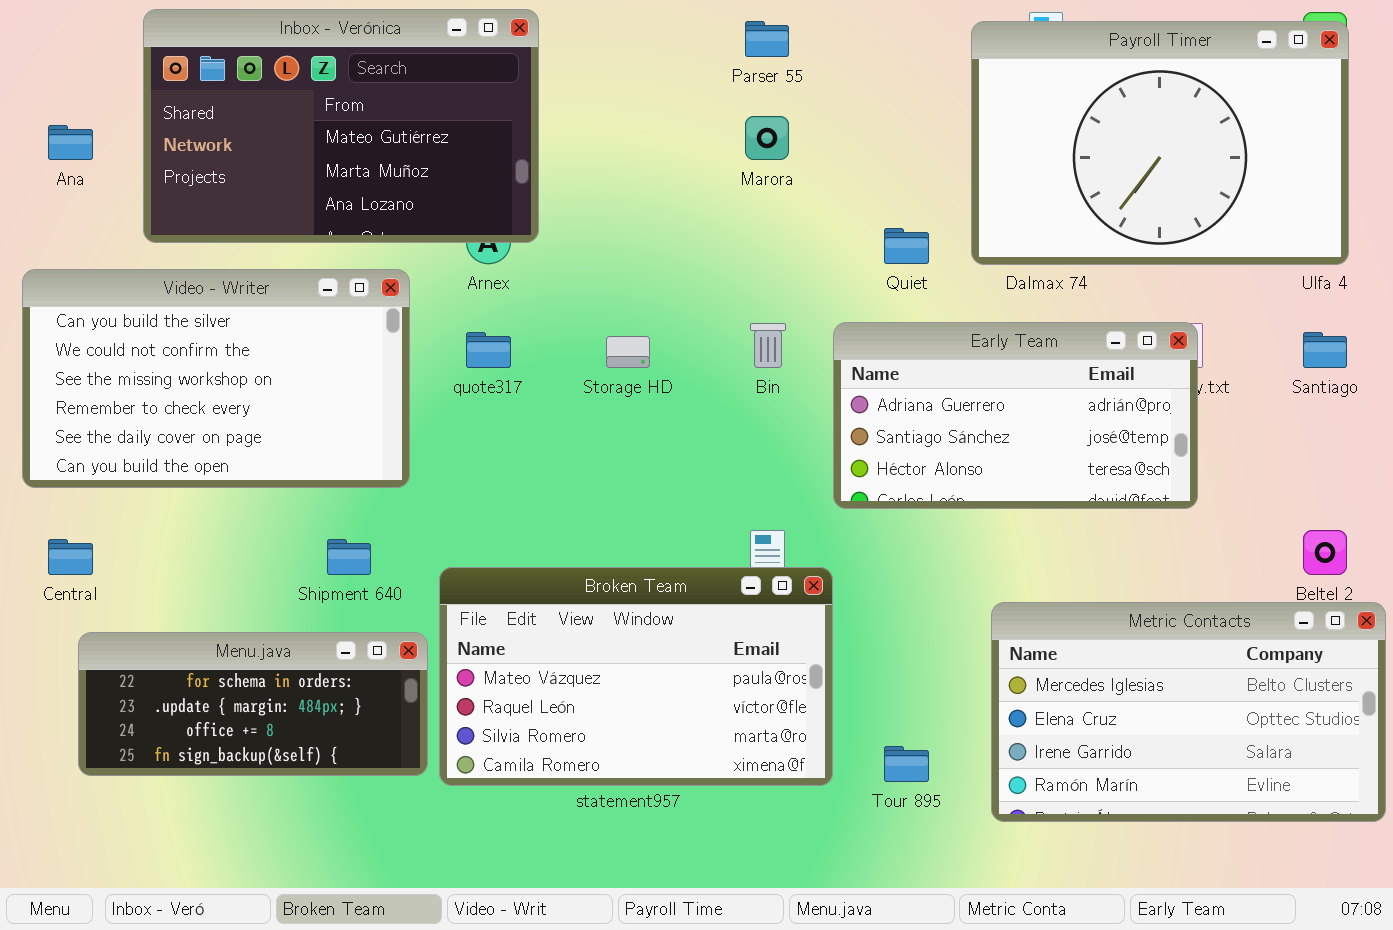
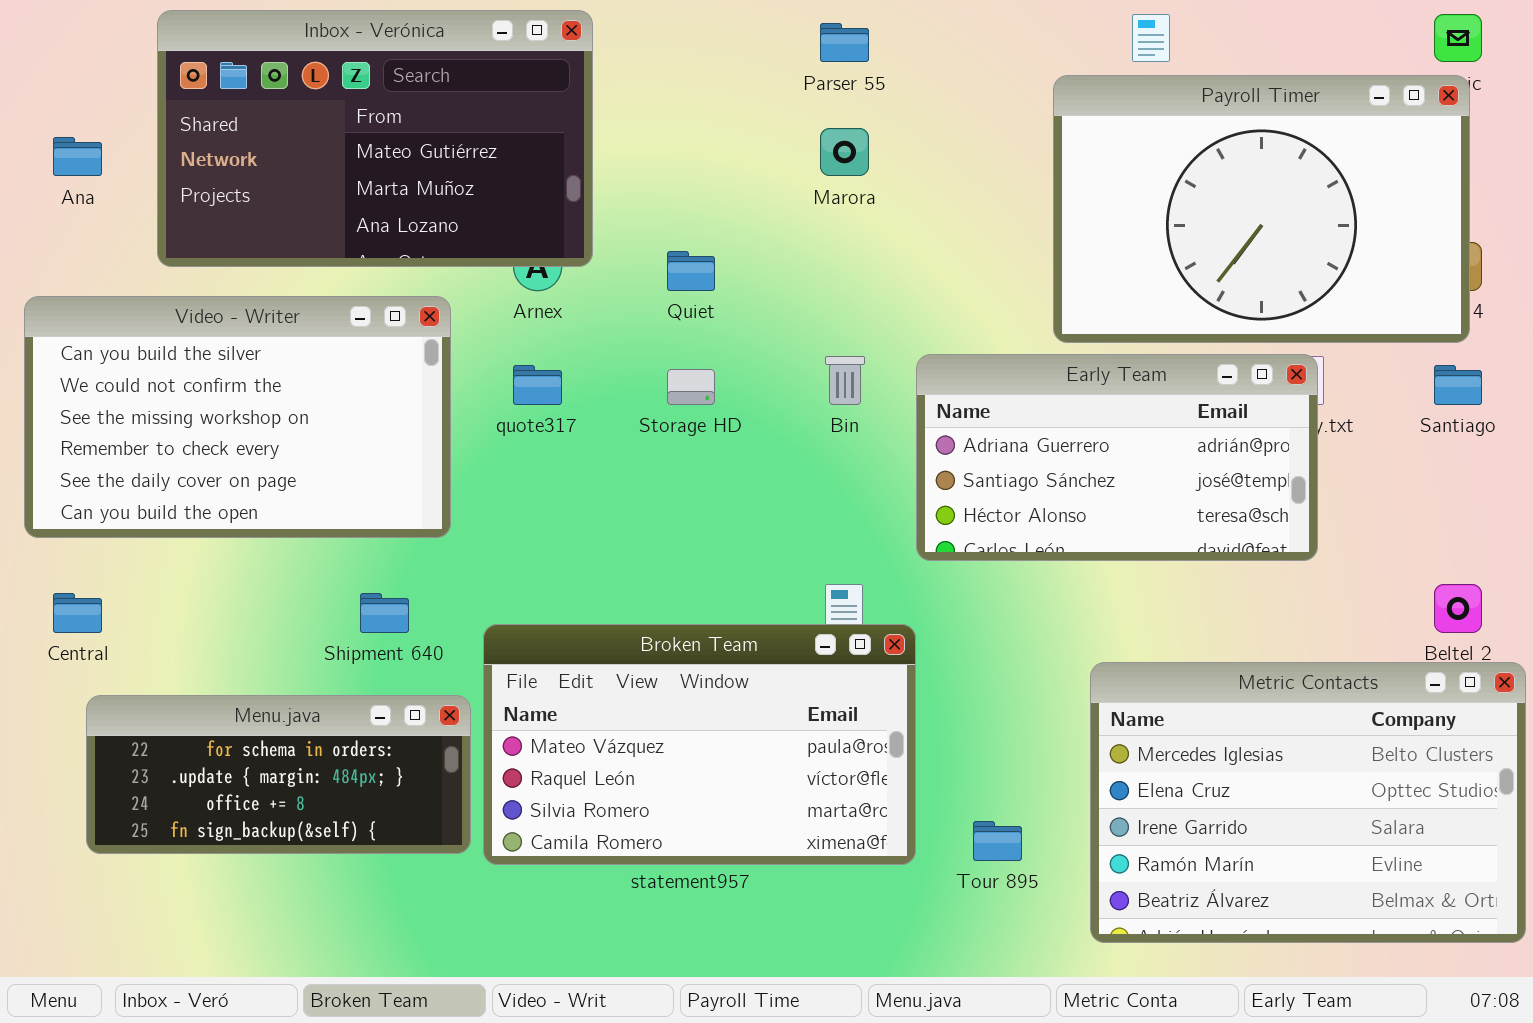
Payroll Timer: [971,21,1349,265] -> [1053,75,1470,343], moved
Quiet: [884,228,929,264] -> [667,251,715,291], moved
Metric Contacts: [991,602,1386,822] -> [1090,662,1526,943], resized

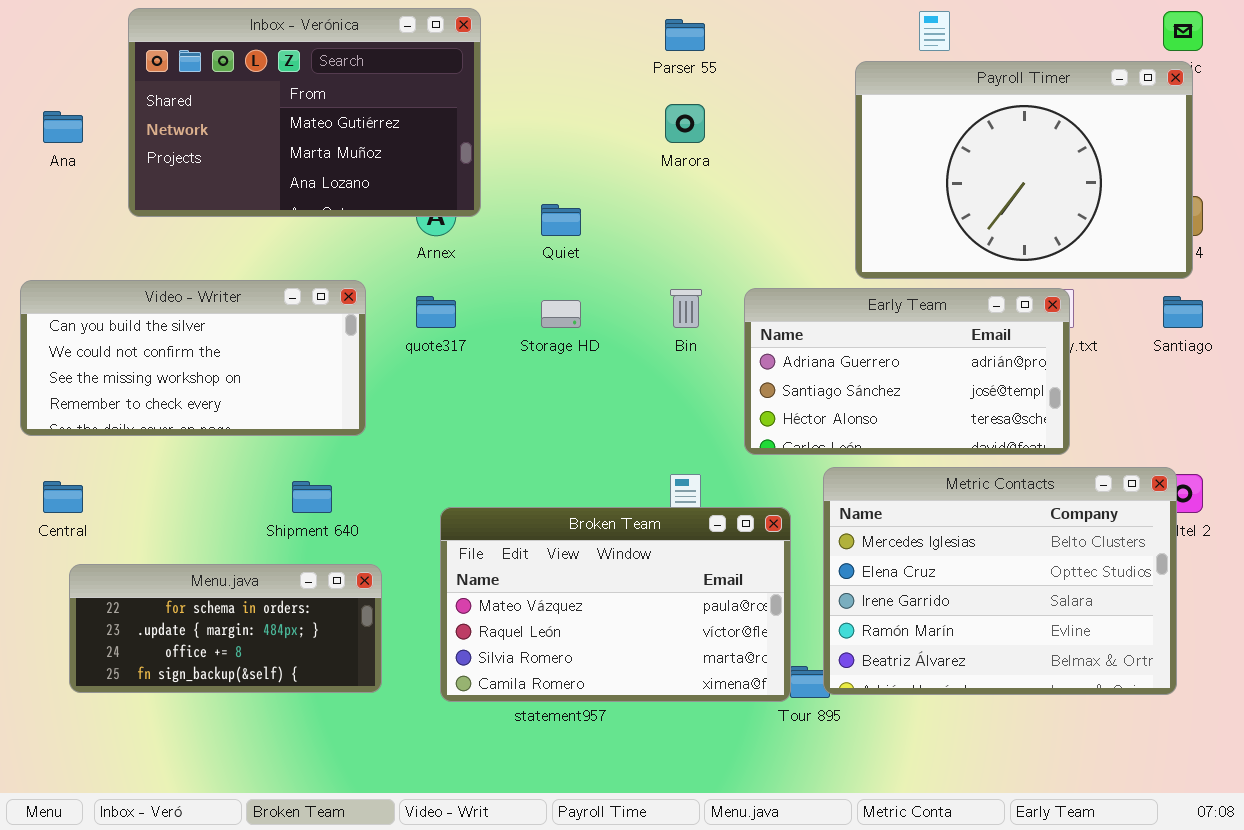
Video - Writer: [24,296,451,538] -> [20,280,366,436], resized
Broken Team: [483,624,916,865] -> [440,507,791,702], moved
Metric Contacts: [1090,662,1526,943] -> [823,467,1177,695], moved

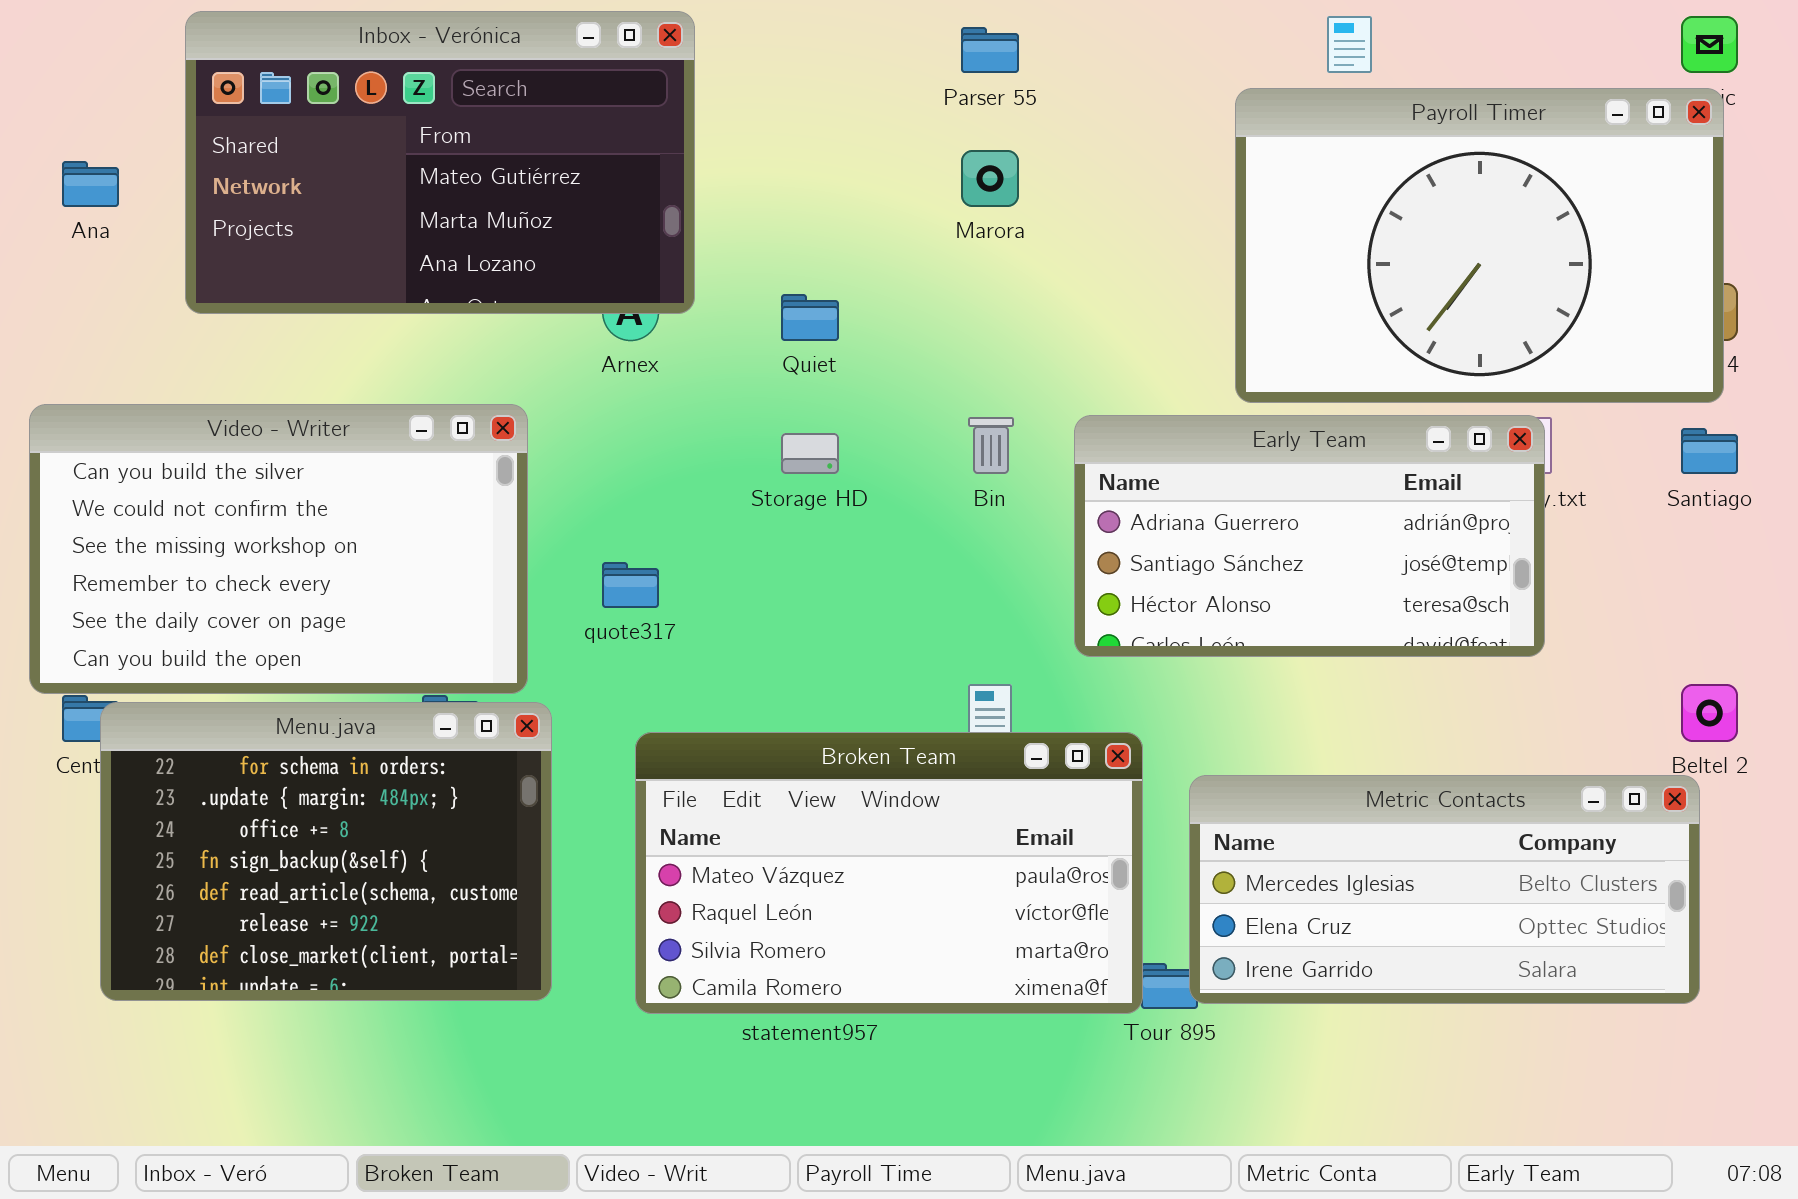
Video - Writer: [20,280,366,436] -> [29,404,528,694], resized
quote317: [416,296,456,328] -> [602,562,659,608], moved
Metric Contacts: [823,467,1177,695] -> [1189,775,1700,1004], resized
Menu.java: [69,564,382,693] -> [100,702,552,1001], resized

